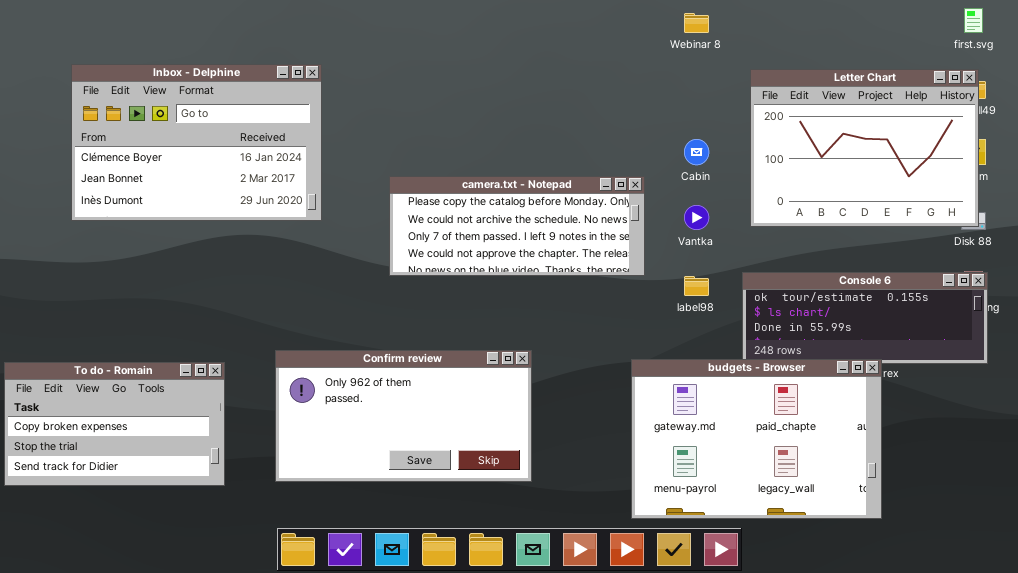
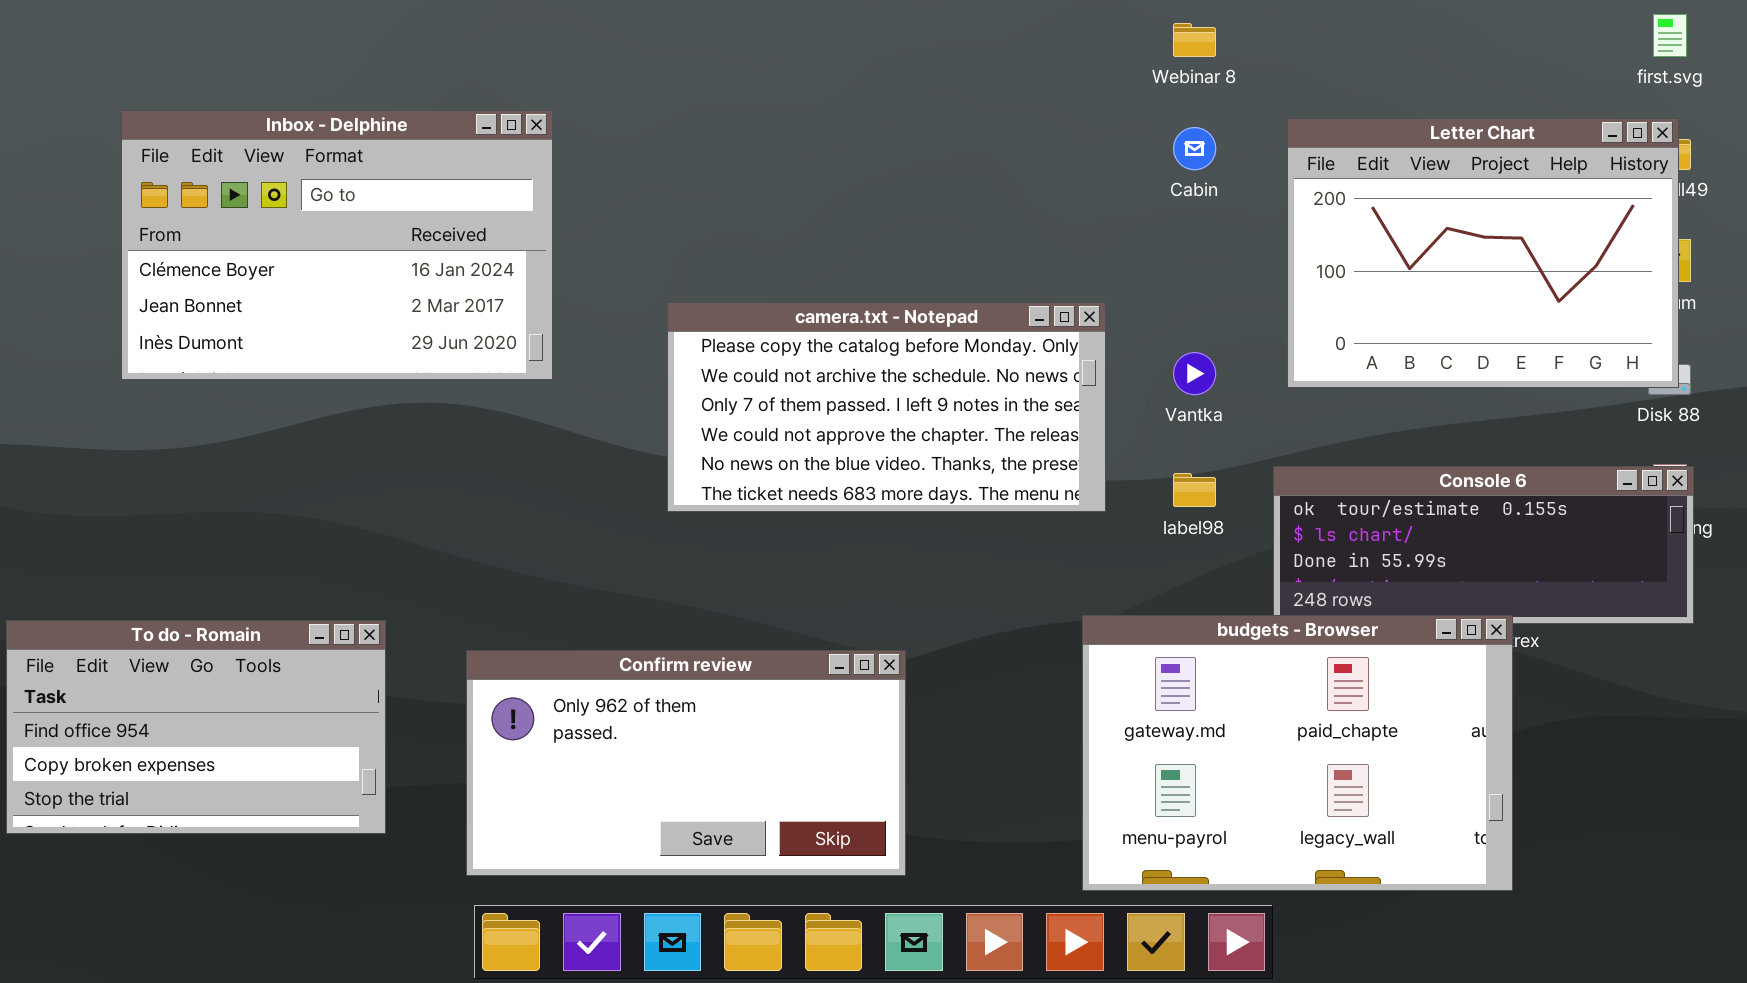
Cabin: [684,139,709,165] -> [1173,127,1216,170], moved
camera.txt - Notepad: [389,176,645,276] -> [667,302,1106,512], resized
Confirm review: [275,350,532,482] -> [466,650,906,876], moved
To do - Romain: [4,362,225,486] -> [6,620,386,834], scrolled up 1 row

